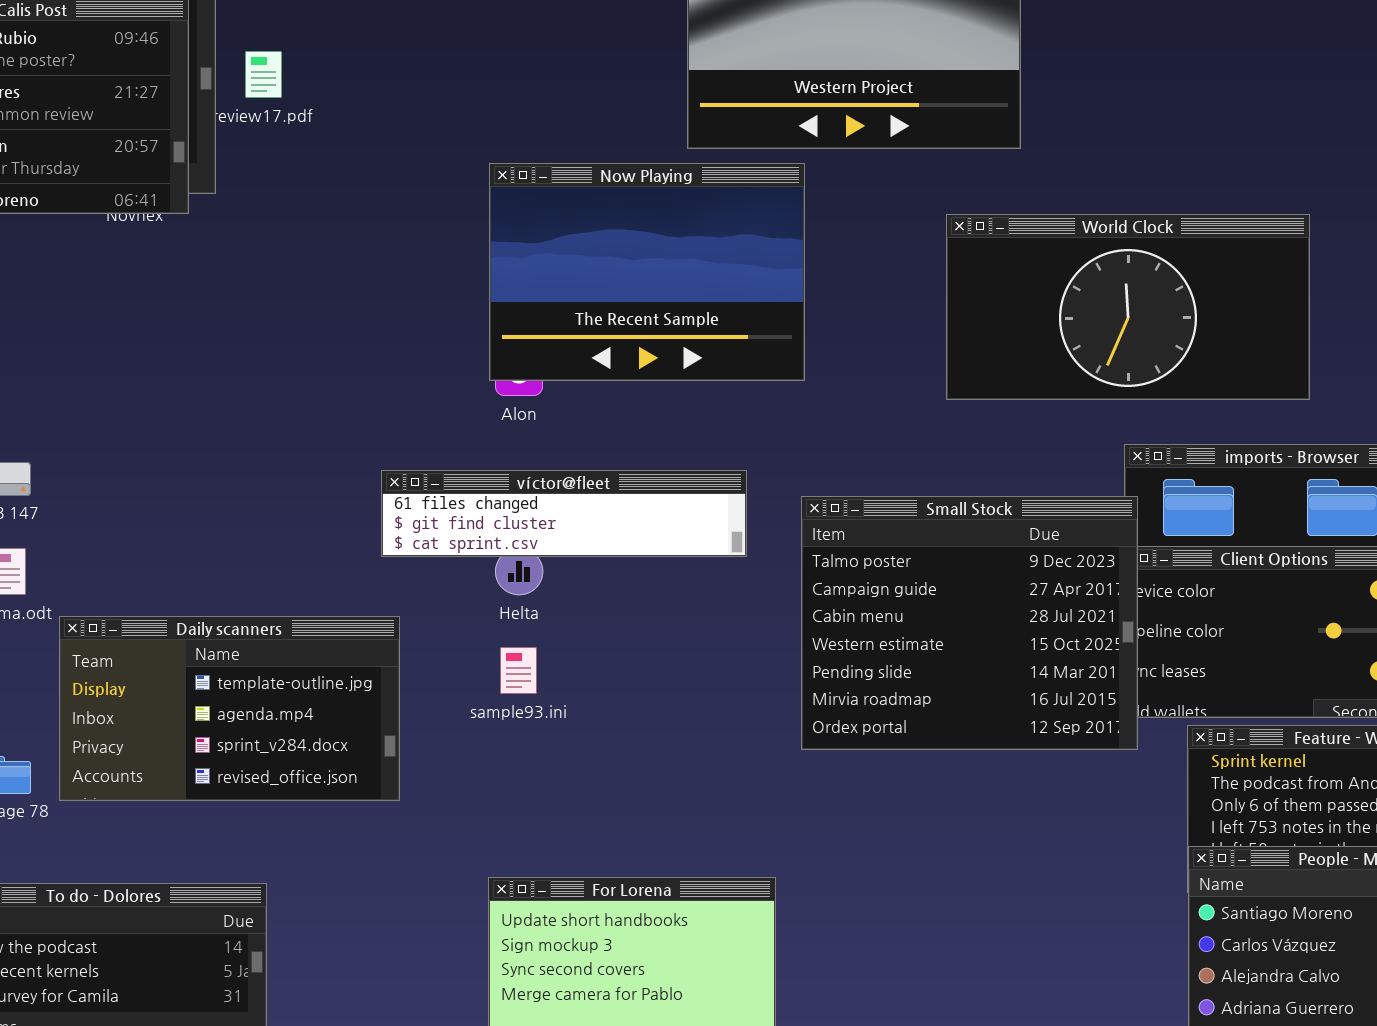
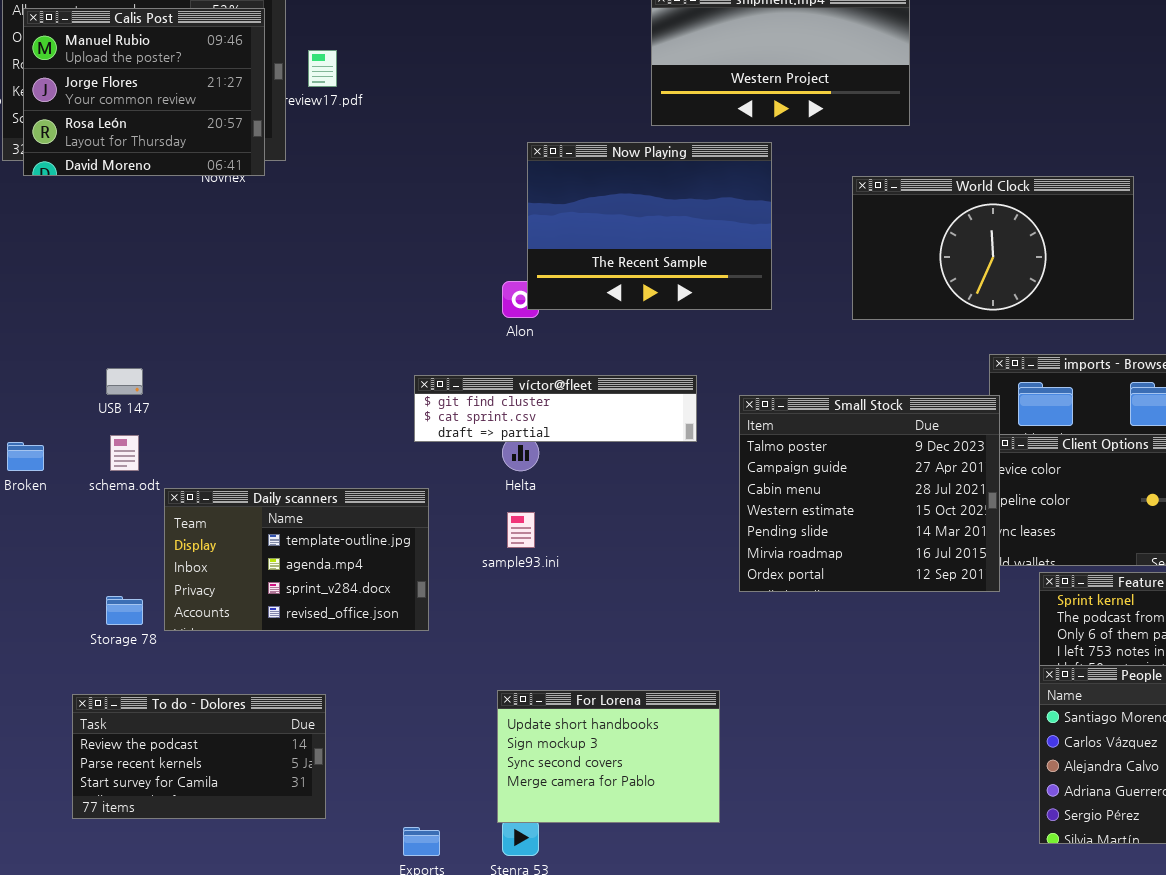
Now Playing: [489,163,805,381] -> [527,142,772,310], moved
víctor@fleet: [381,470,747,557] -> [414,375,697,442], scrolled down 1 row

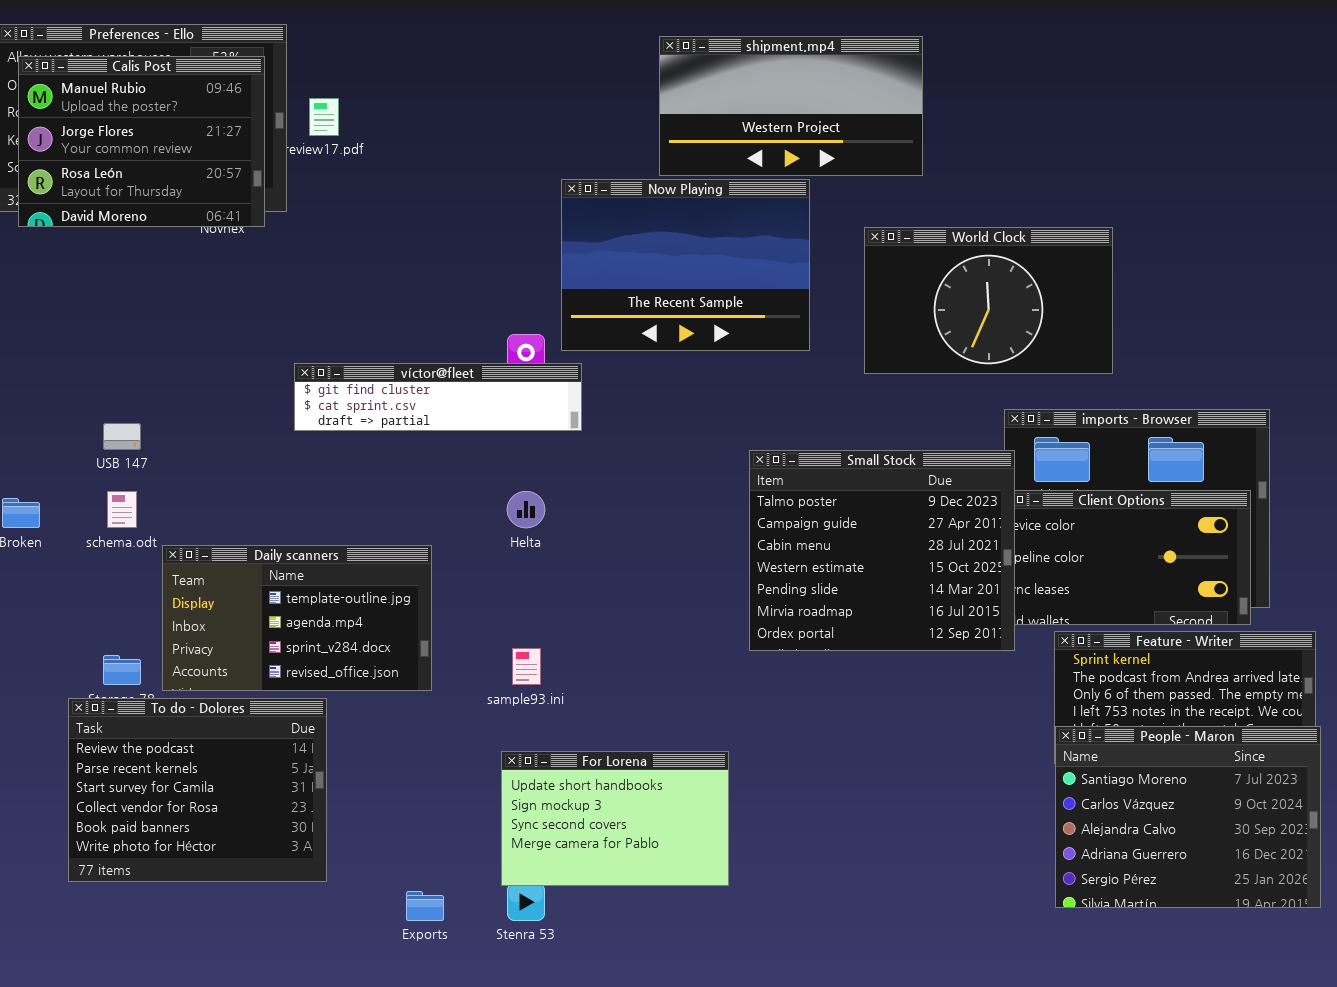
Now Playing: [527,142,772,310] -> [561,179,810,351], moved
World Clock: [852,176,1134,320] -> [864,227,1113,374], resized
víctor@fleet: [414,375,697,442] -> [294,363,582,431], moved
sample93.ini: [507,512,535,548] -> [512,648,541,685], moved
To do - Dolores: [72,694,326,819] -> [68,698,327,882], resized

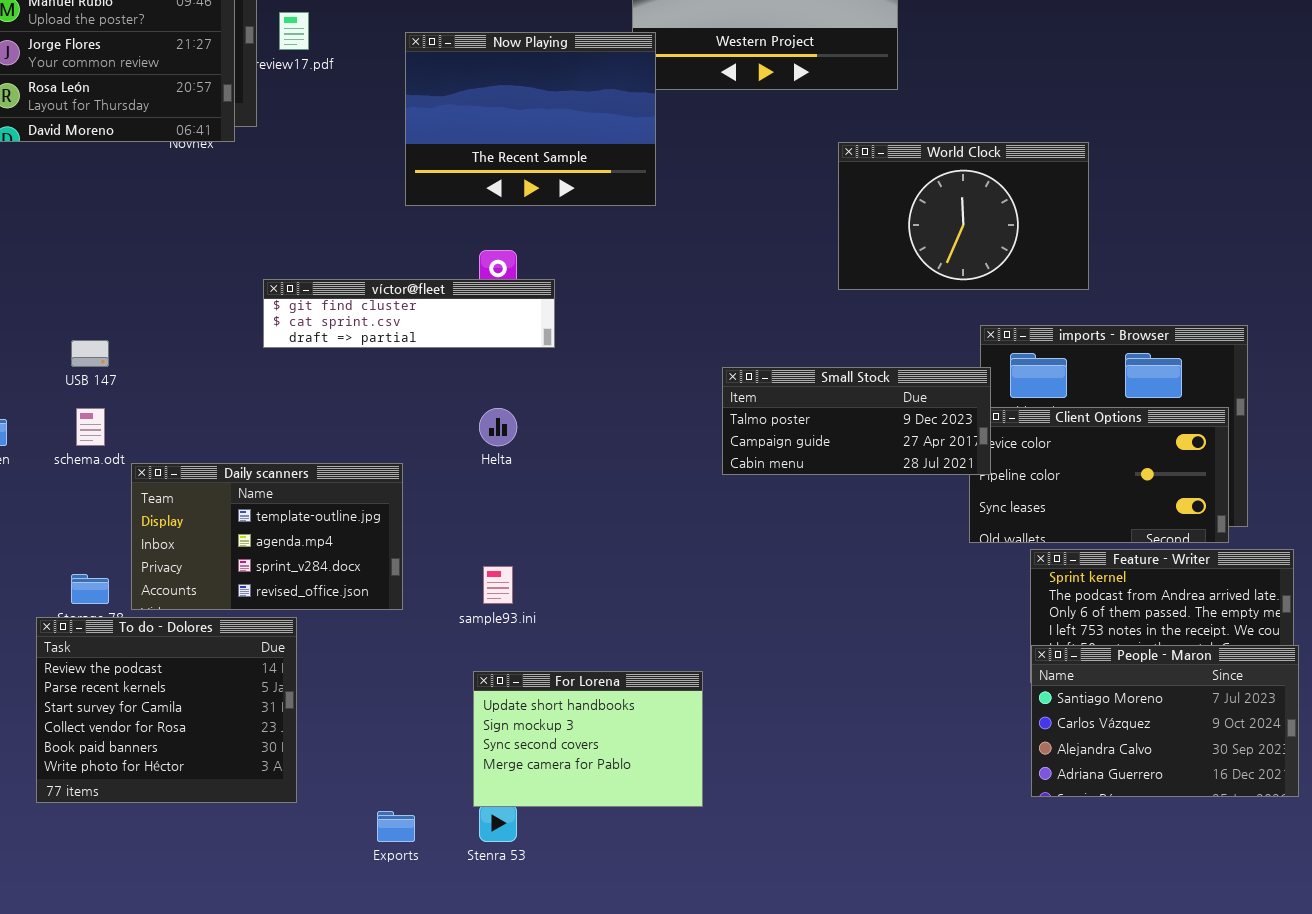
Now Playing: [561,179,810,351] -> [405,32,656,206], moved
Small Stock: [749,450,1015,651] -> [722,367,991,475], resized
People - Maron: [1055,726,1321,908] -> [1031,645,1299,797], resized

